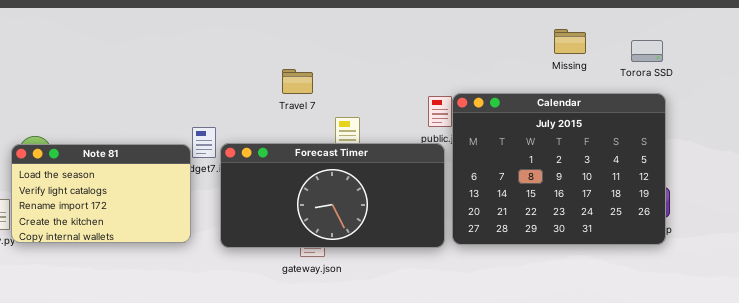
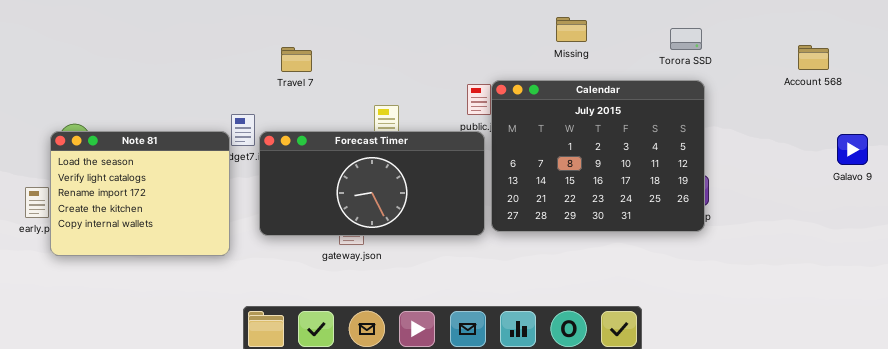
Missing: [554,29,586,54] -> [556,17,587,42], moved
Travel 7: [282,69,313,94] -> [281,47,312,72], moved
Note 81: [11,144,191,243] -> [50,131,230,256], resized

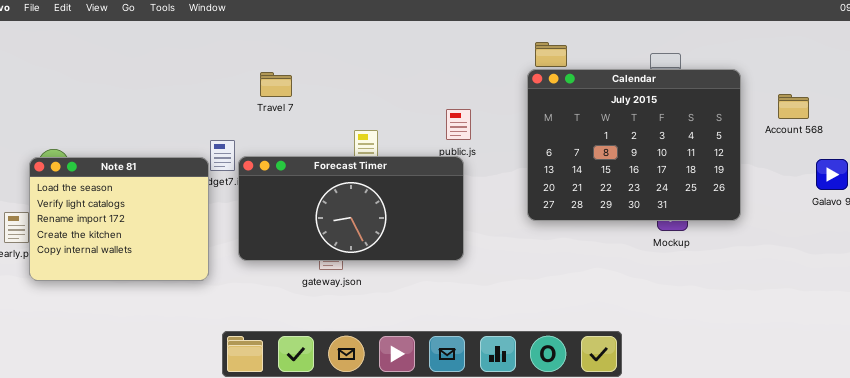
Account 568: [798,45,829,70] -> [778,94,809,119], moved
Calendar: [491,80,705,232] -> [527,69,741,221], moved

